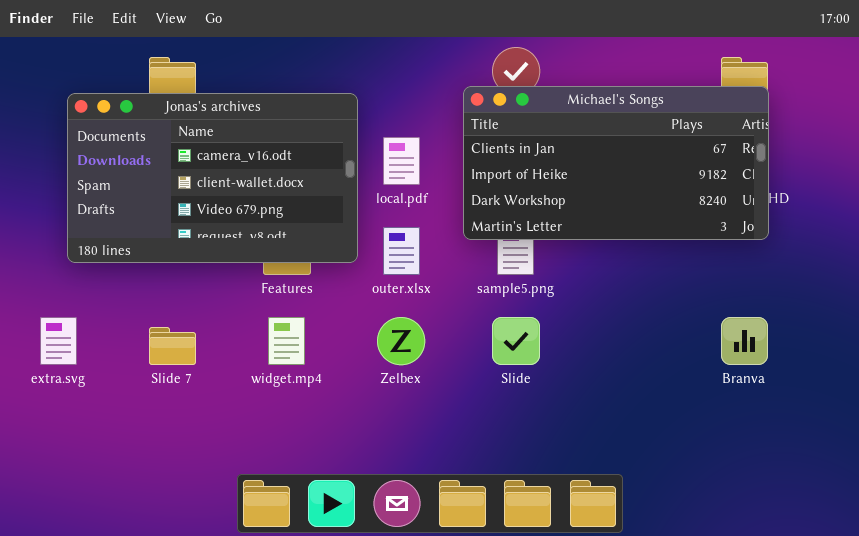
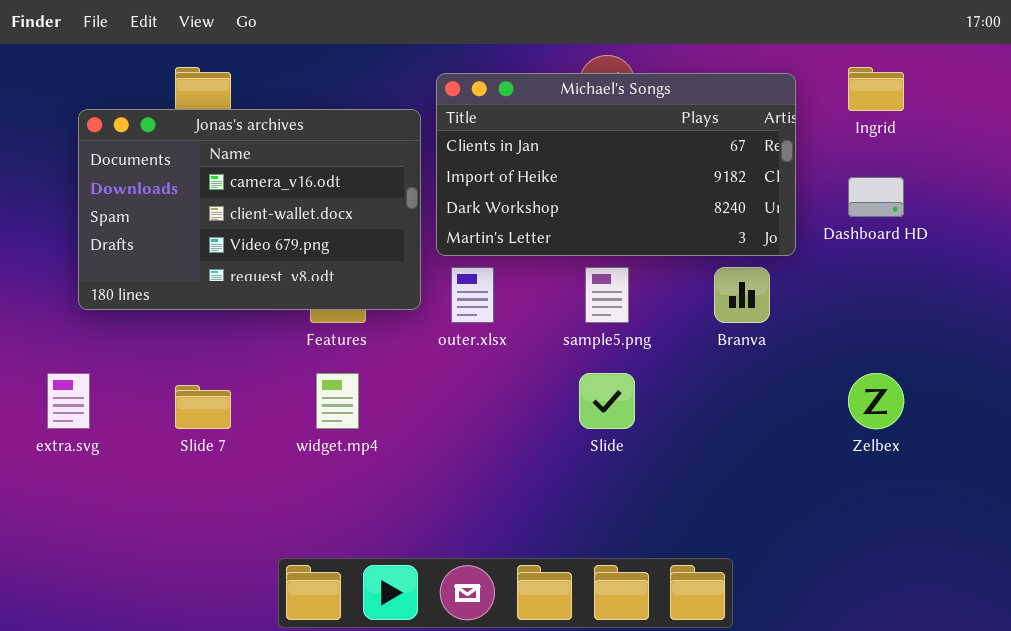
Michael's Songs: [463,86,769,240] -> [436,73,796,256], moved
Zelbex: [377,317,425,365] -> [848,373,904,429], moved
Branva: [721,317,768,365] -> [714,267,770,323], moved

